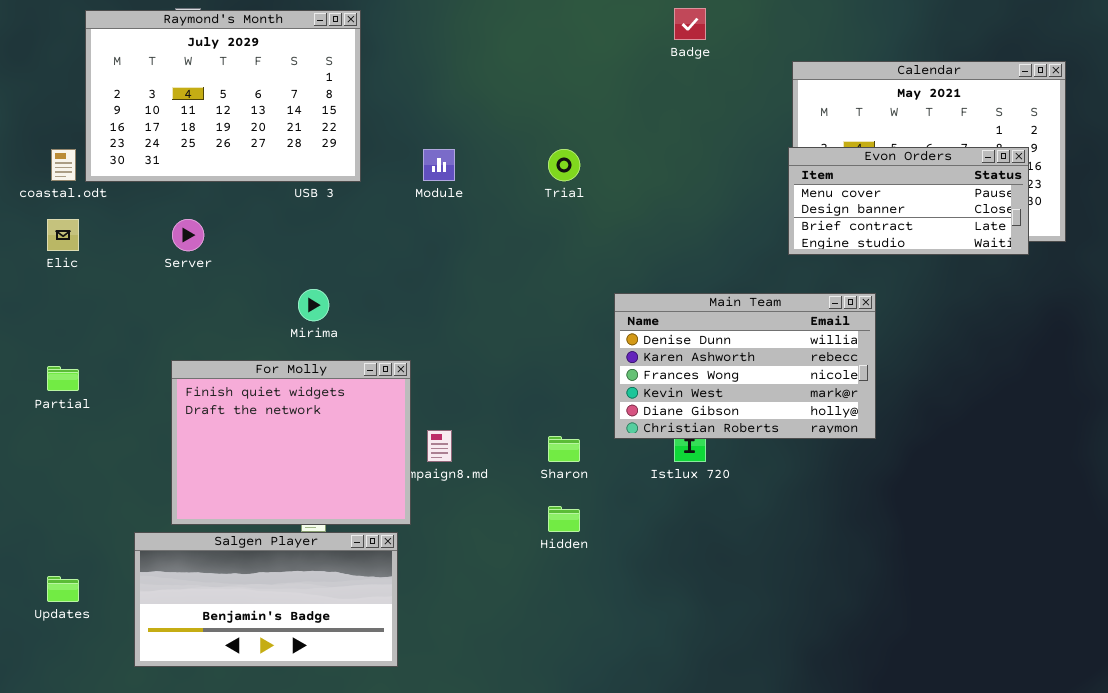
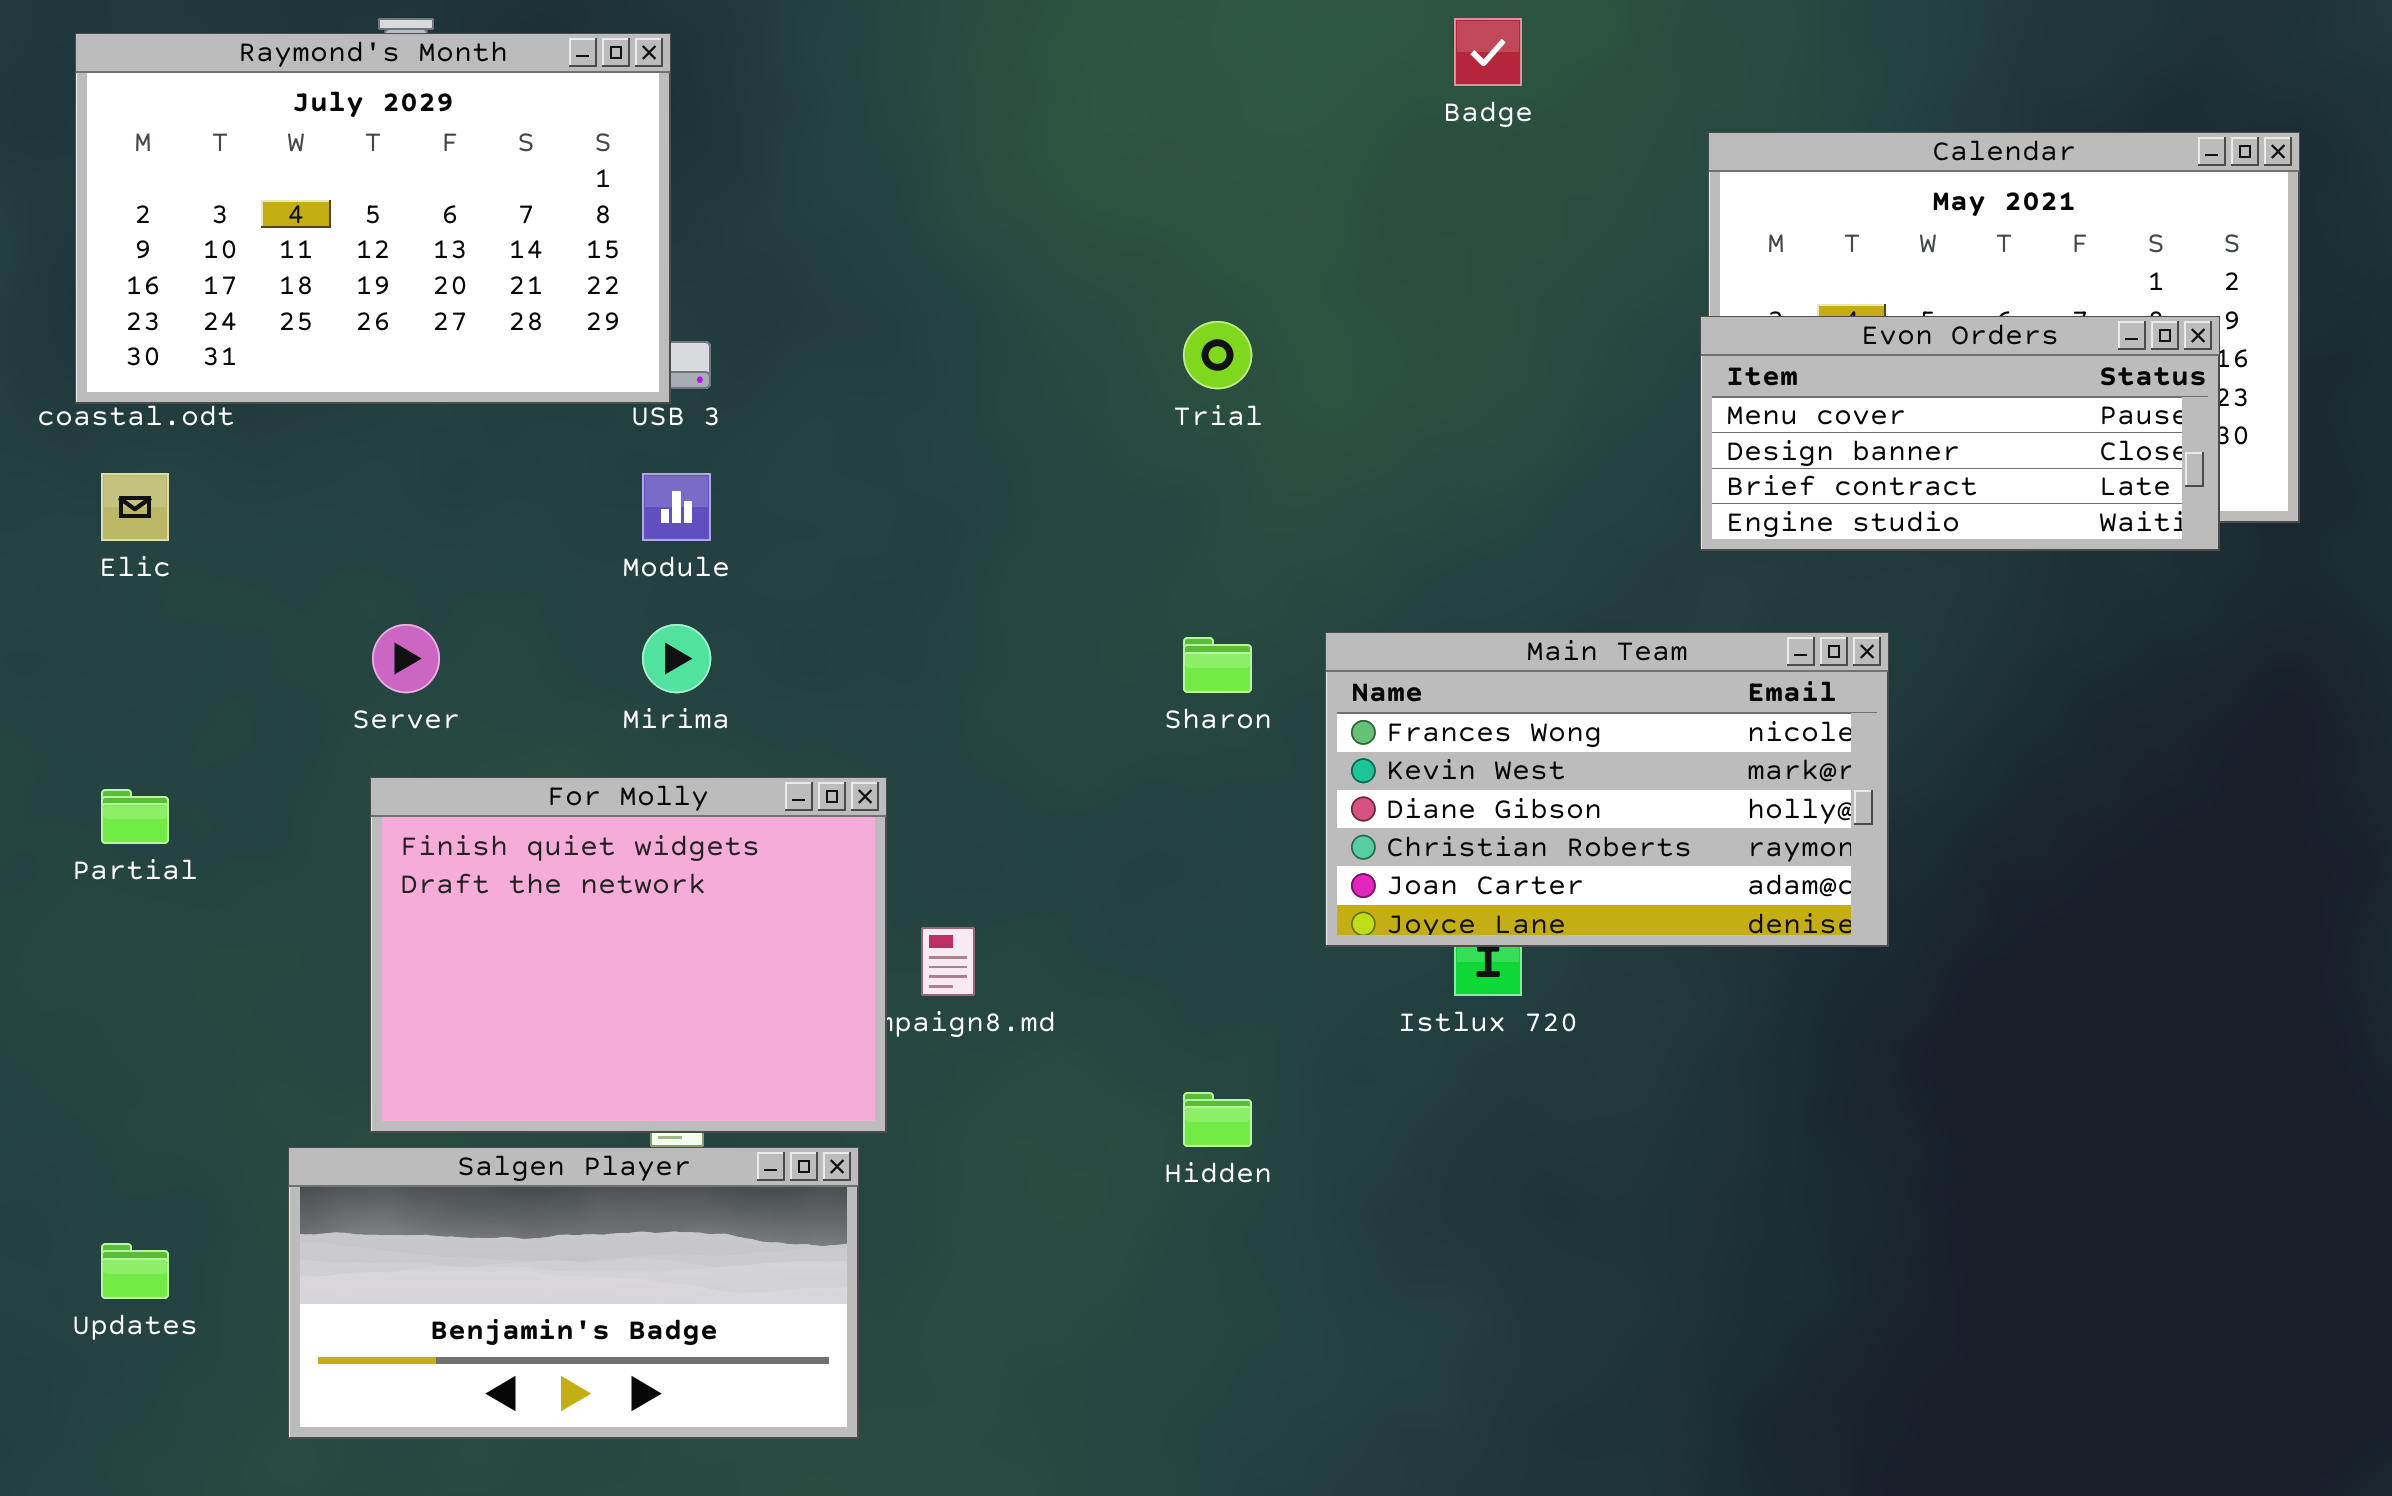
Raymond's Month: [85,10,361,182] -> [75,33,671,404], moved
Module: [423,149,455,181] -> [642,473,711,541], moved
Server: [172,219,204,251] -> [372,624,440,693], moved
Main Team: [614,293,876,439] -> [1325,632,1889,947], scrolled down 2 rows
Sharon: [548,436,580,462] -> [1183,637,1252,693], moved

